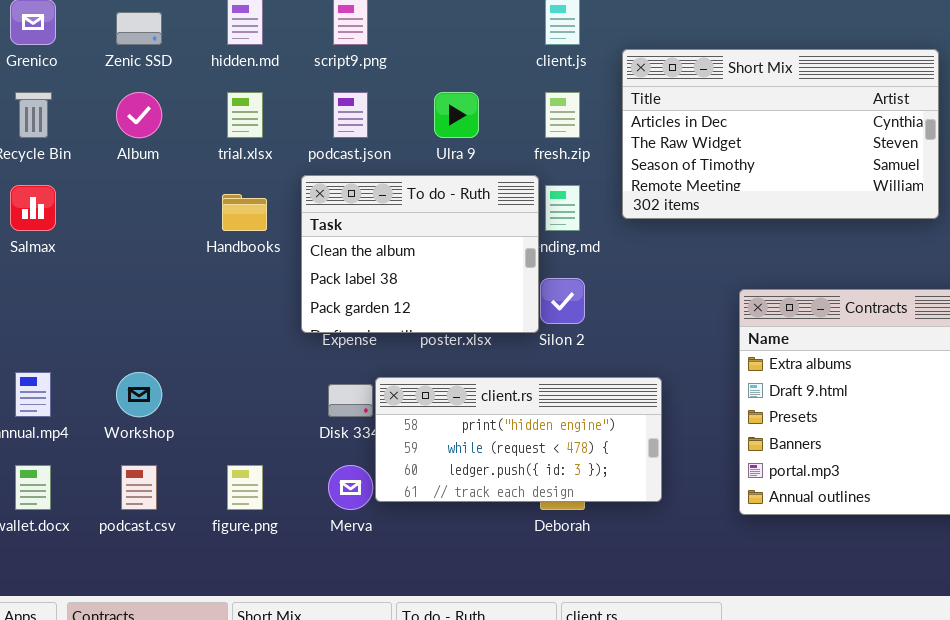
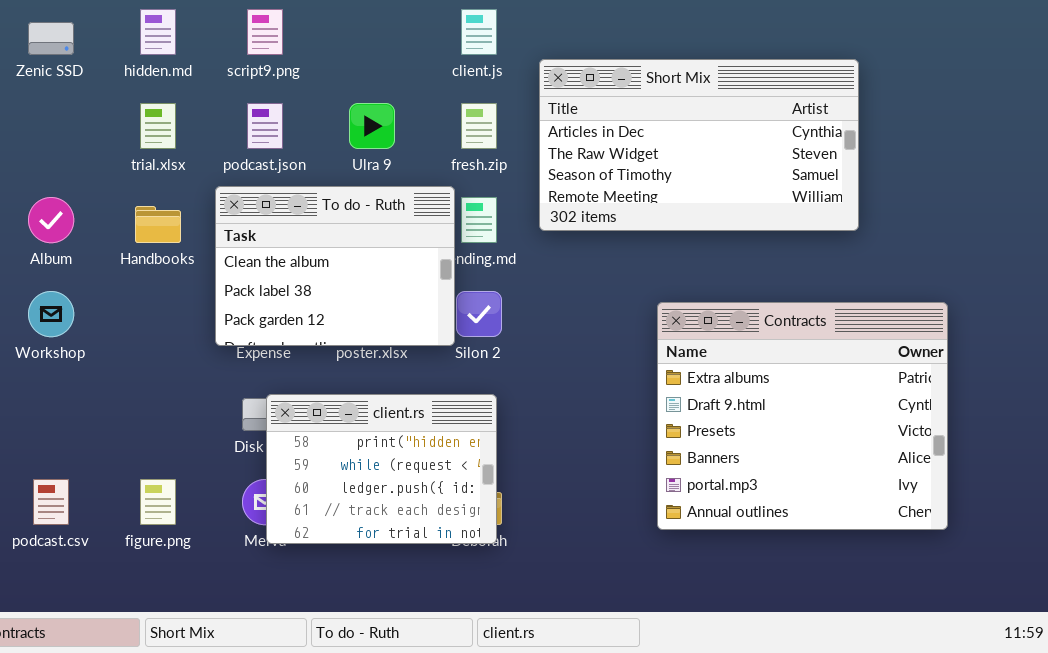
Album: [116,92,162,138] -> [28,197,74,243], moved
Workshop: [116,372,162,417] -> [28,291,74,337], moved
client.rs: [375,377,662,502] -> [266,394,497,544], moved, resized

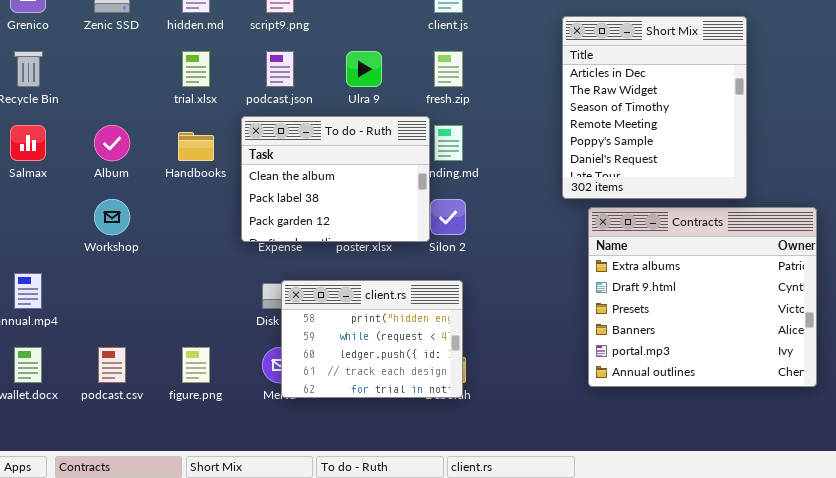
Short Mix: [539,59,859,231] -> [562,16,747,199], resized

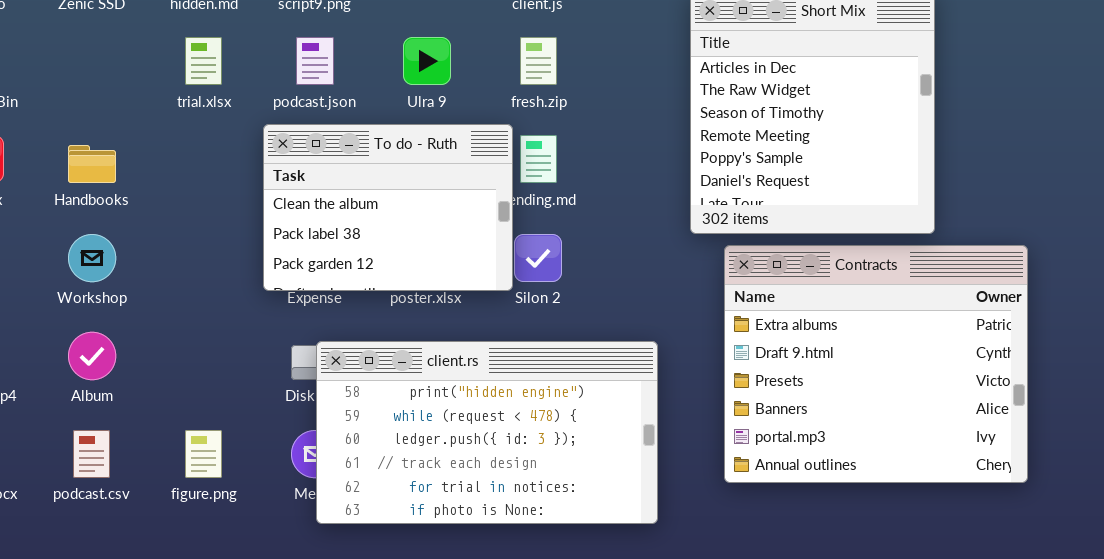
Album: [94,125,130,161] -> [68,332,116,380], moved
Handbooks: [178,132,214,161] -> [68,145,116,183], moved
client.rs: [281,280,463,398] -> [316,341,658,524], resized

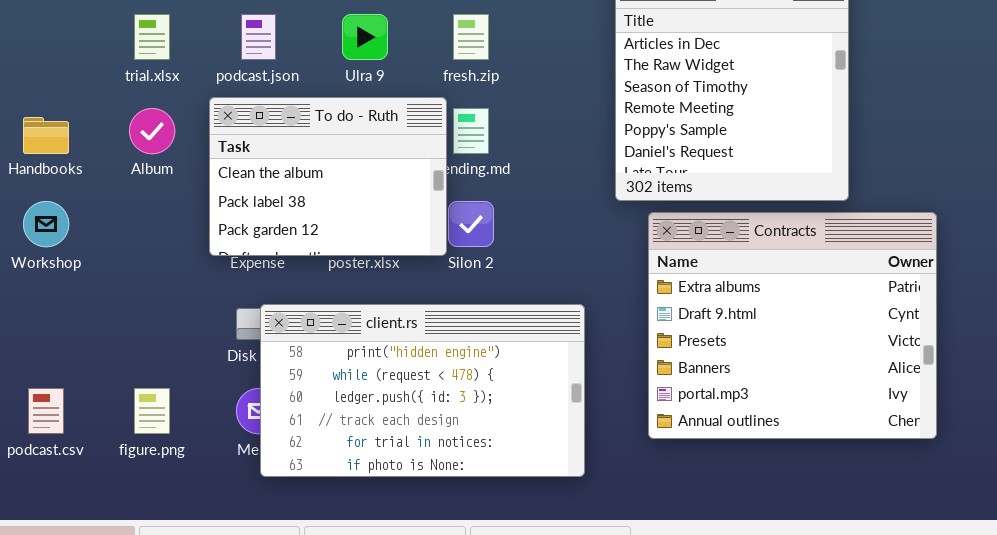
Album: [68,332,116,380] -> [129,108,175,154], moved

